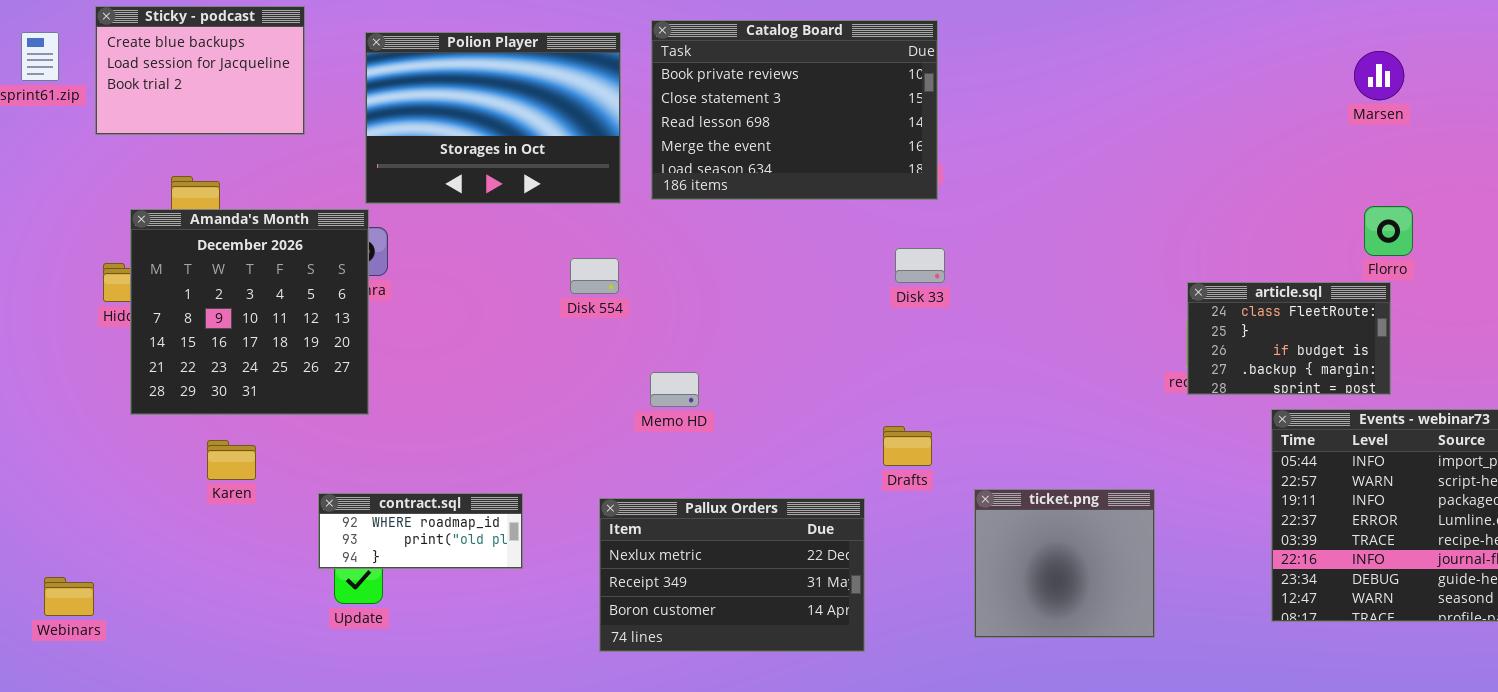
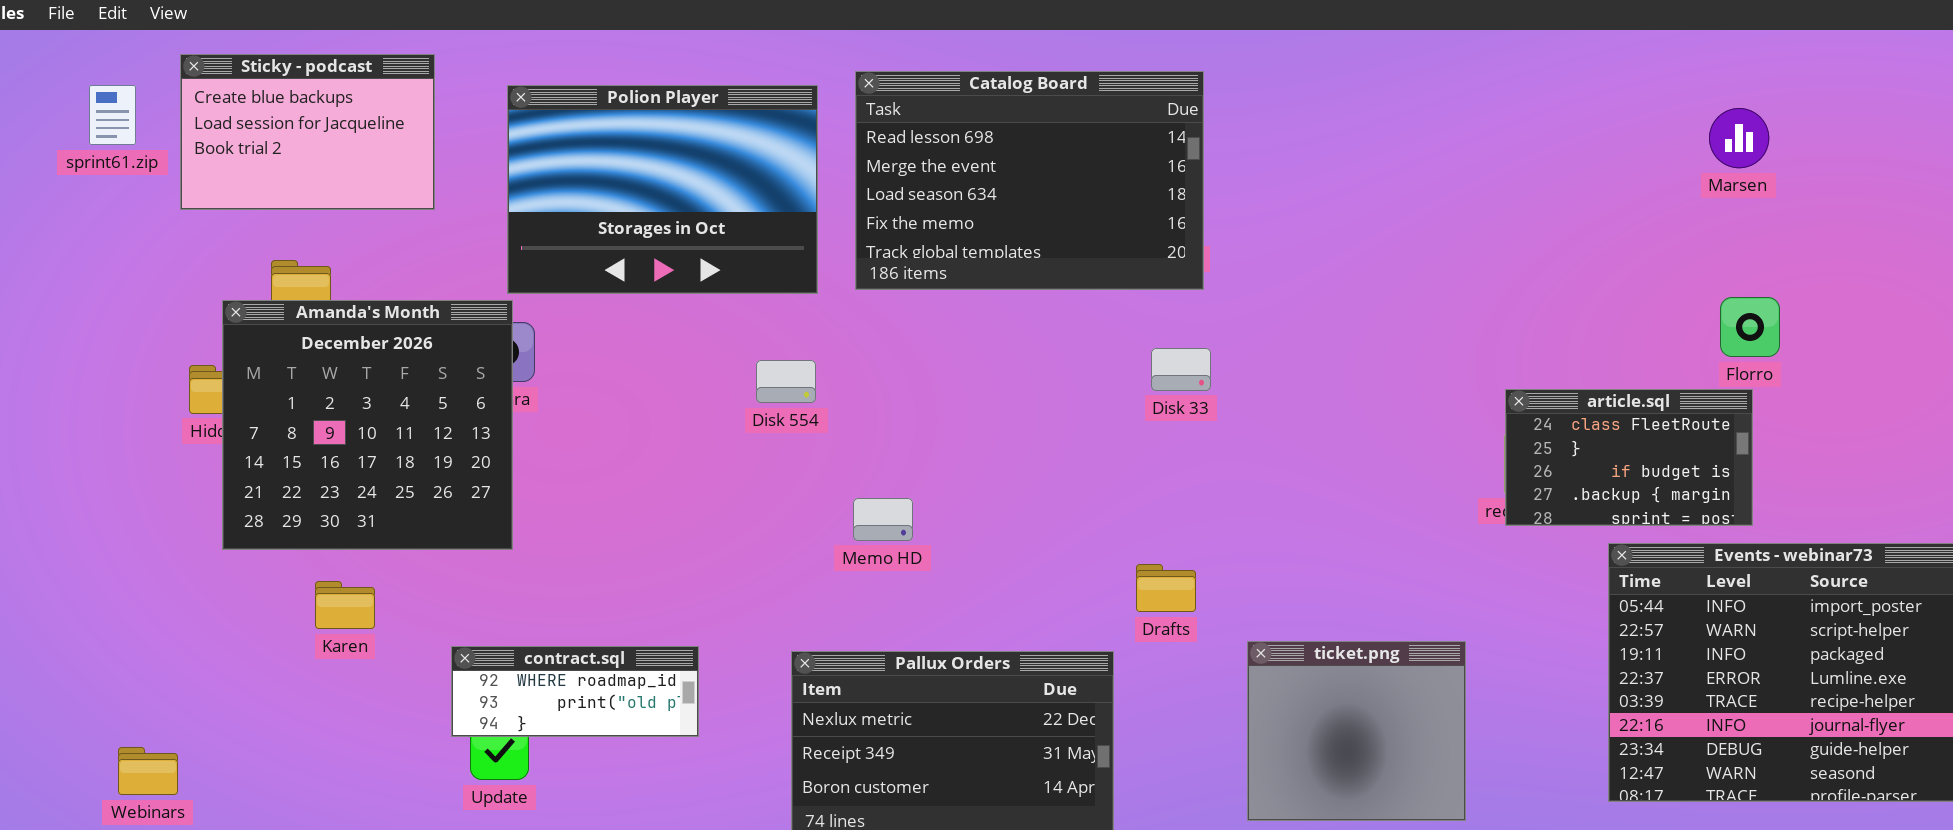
Catalog Board: [651,20,938,200] -> [855,71,1204,290], scrolled down 2 rows

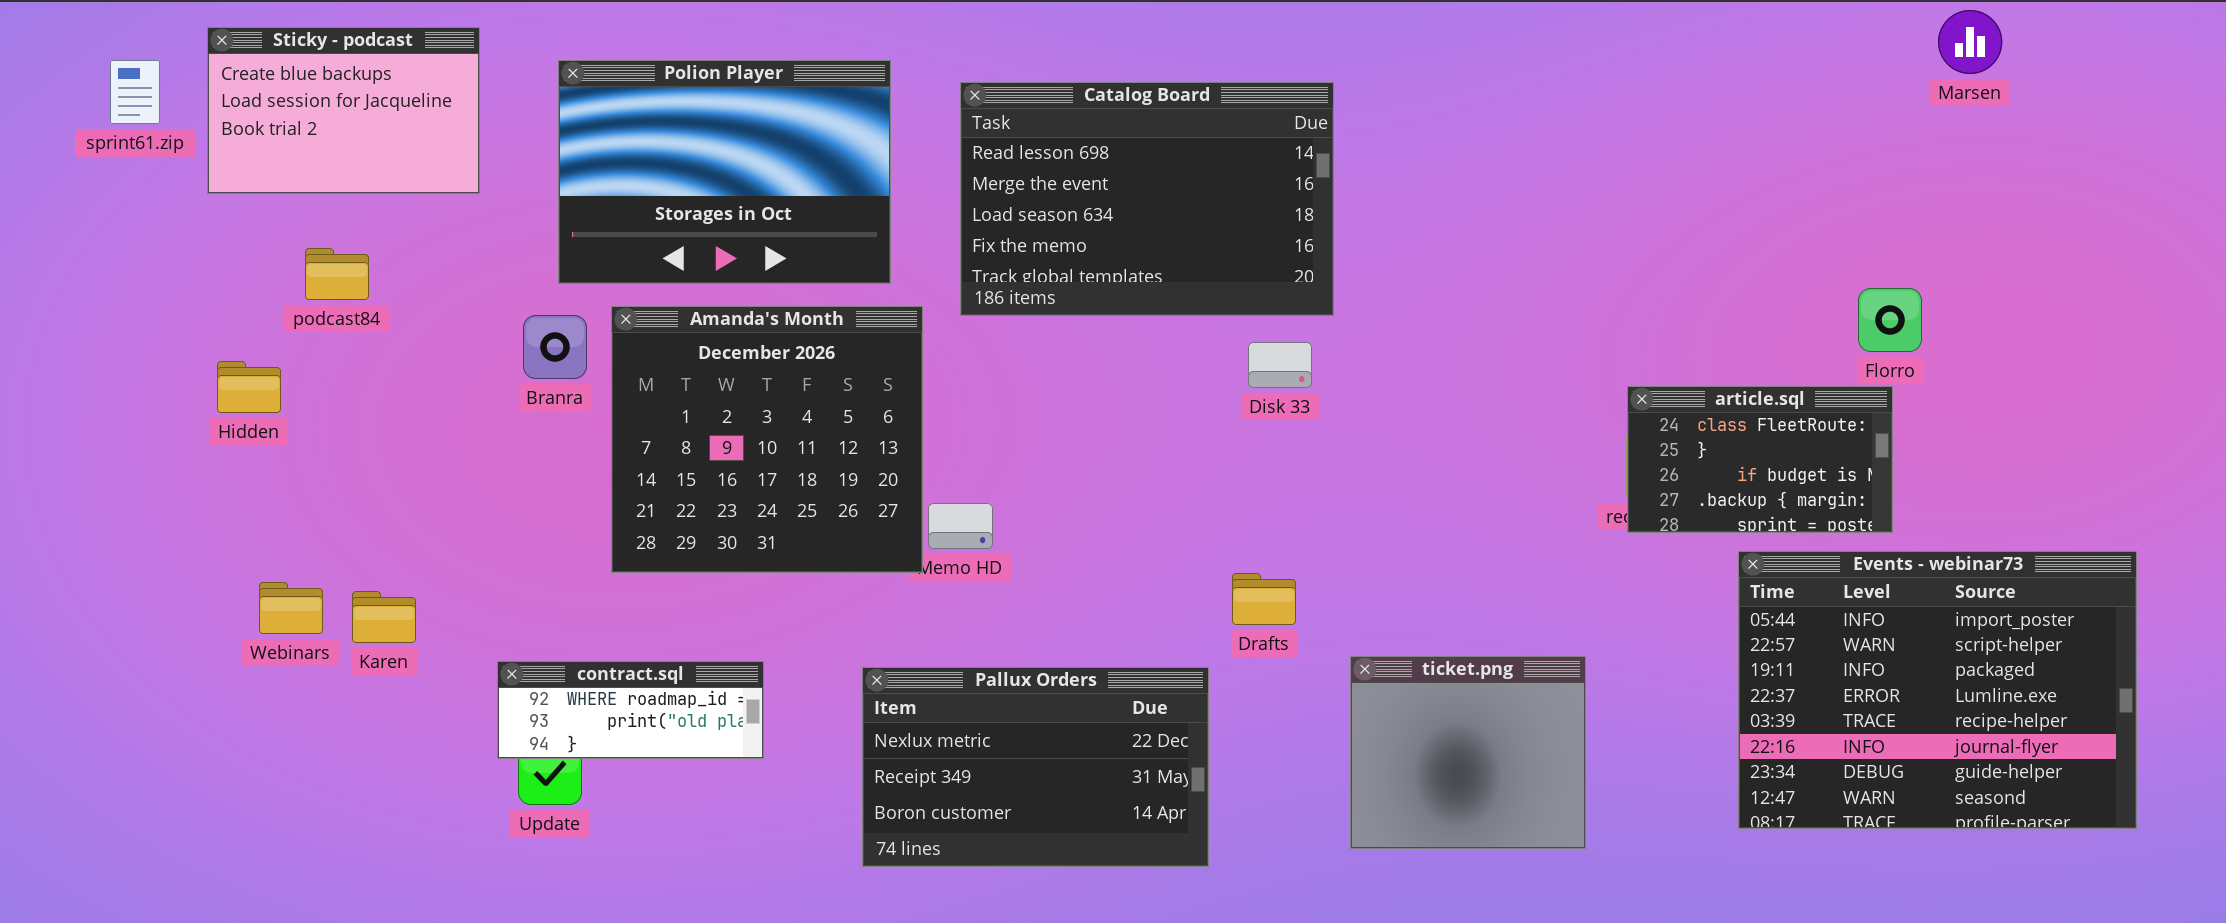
Catalog Board: [855,71,1204,290] -> [960,82,1334,316], moved
Marsen: [1709,108,1769,168] -> [1938,10,2002,74], moved
Amanda's Month: [222,300,513,550] -> [611,306,923,573], moved
Webinars: [118,747,178,795] -> [259,582,323,634], moved

